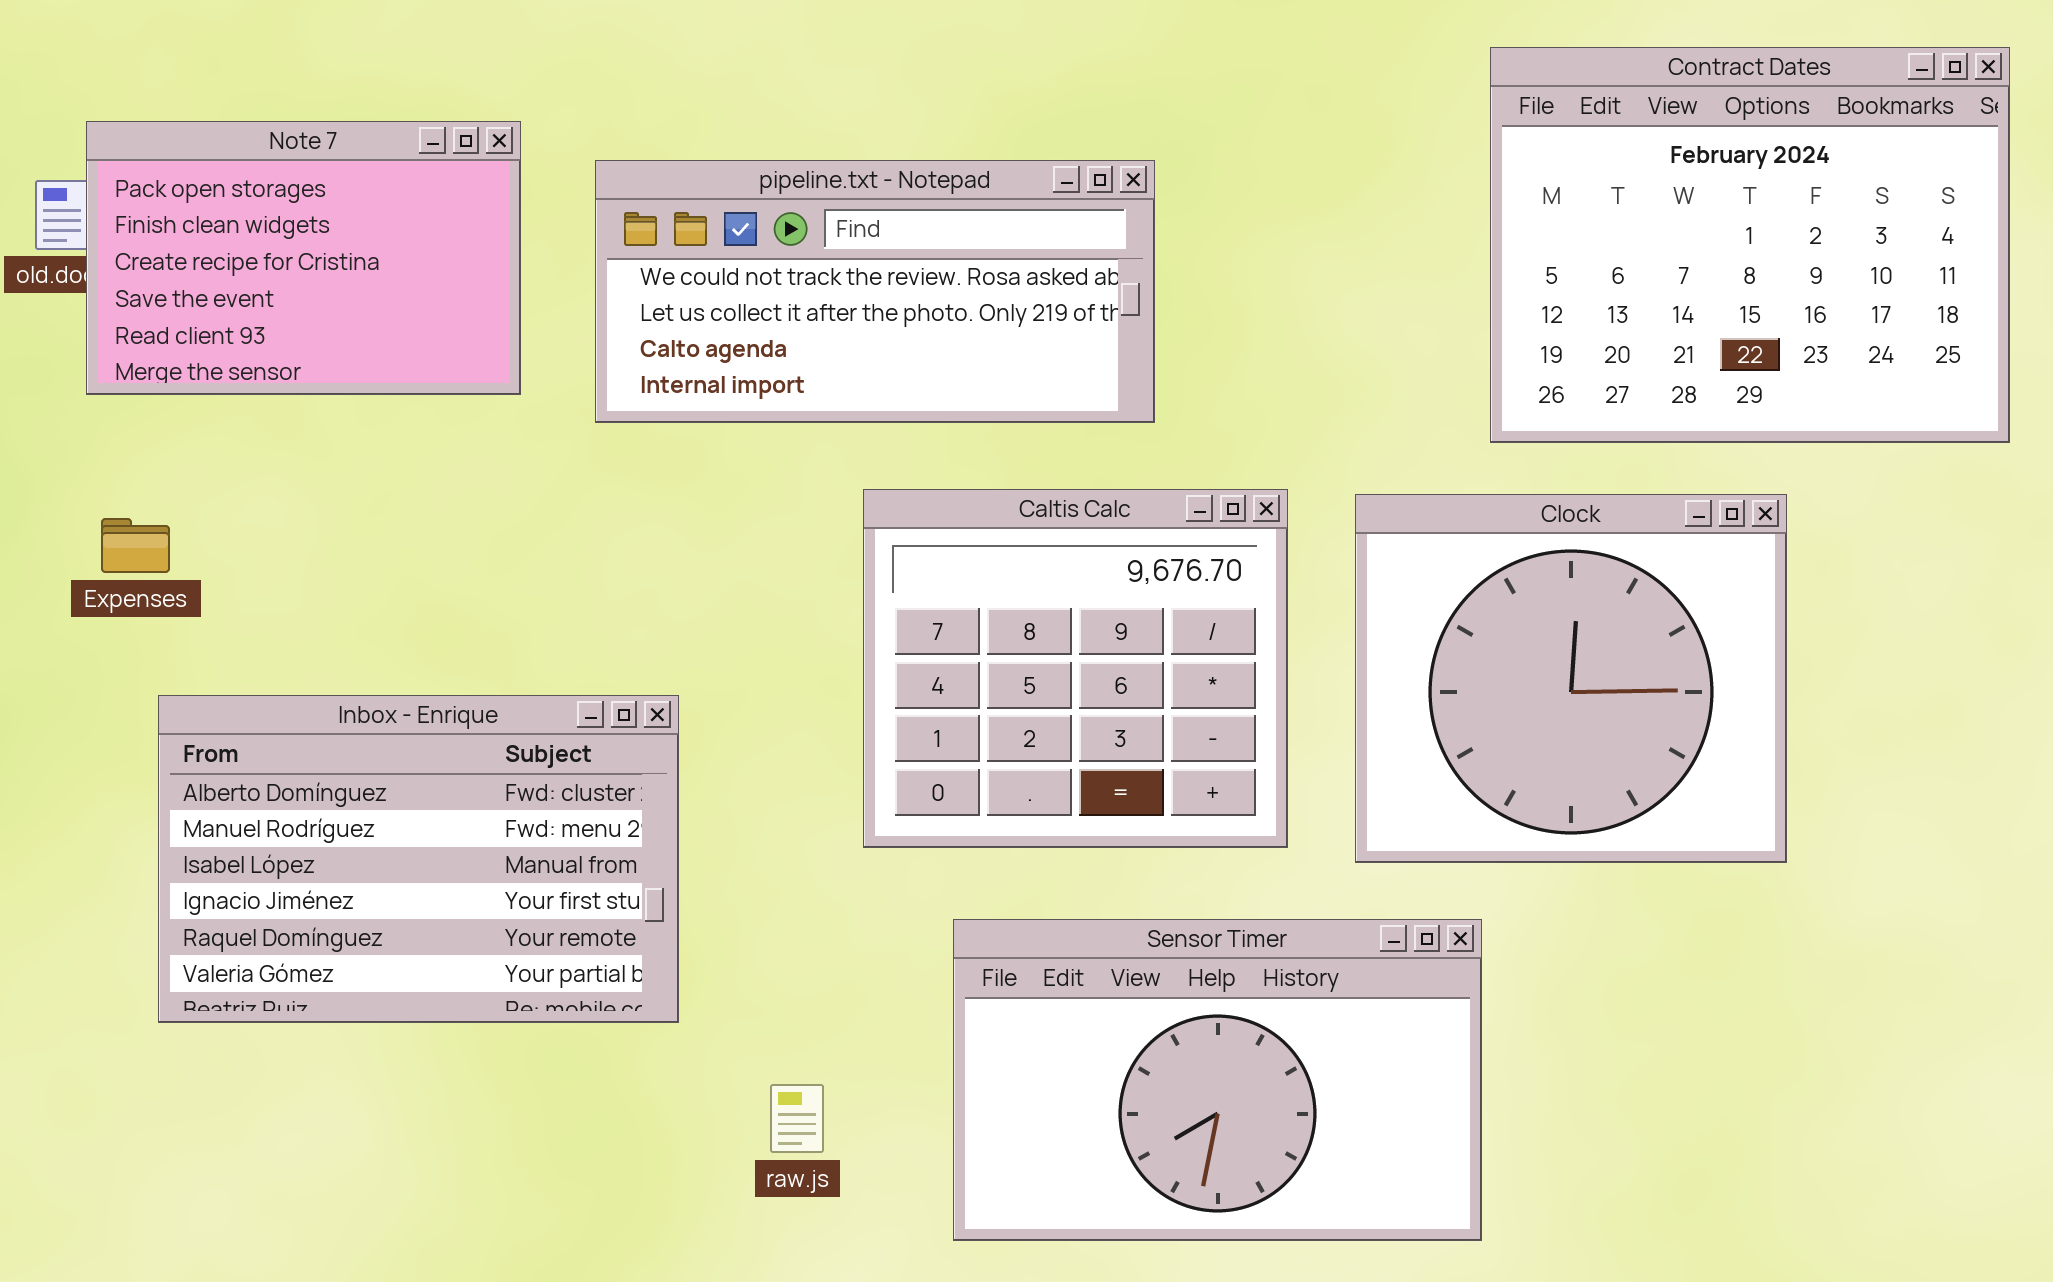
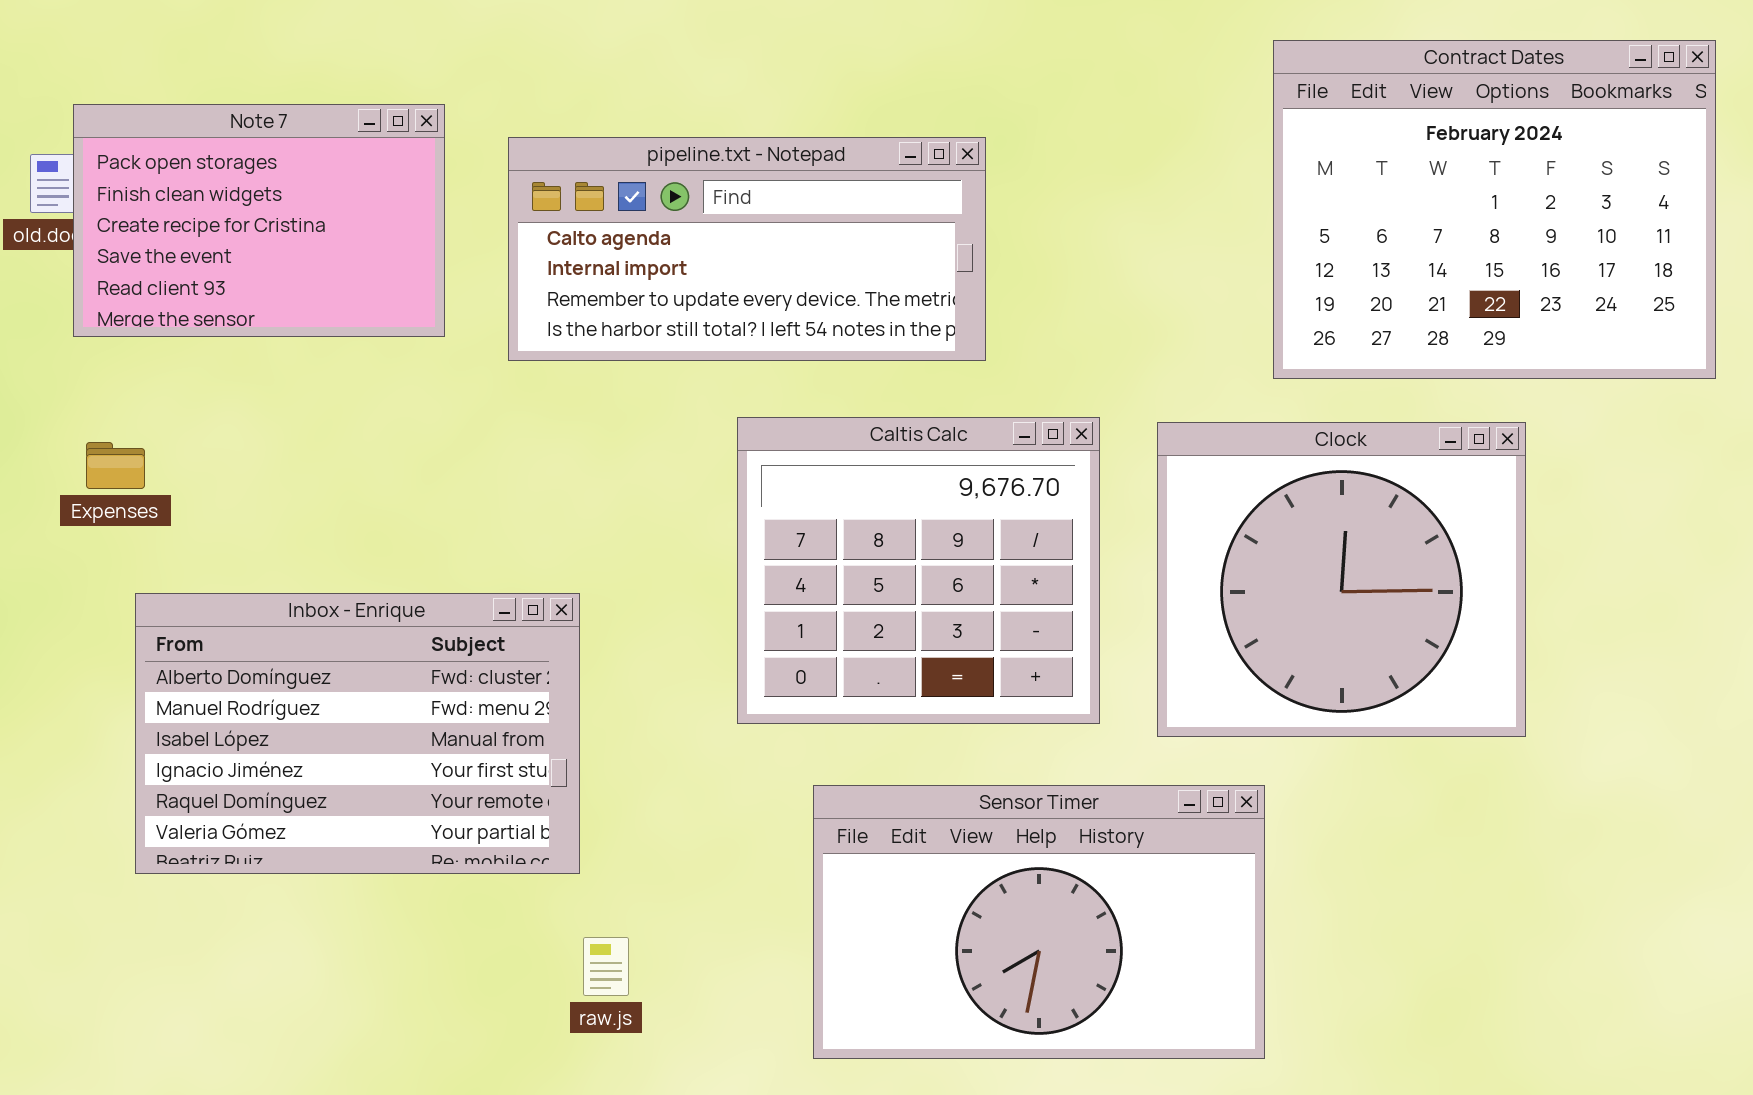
pipeline.txt - Notepad: [595,160,1155,423] -> [508,137,986,361], scrolled down 2 rows
raw.js: [770,1084,824,1153] -> [583,937,629,996], moved

